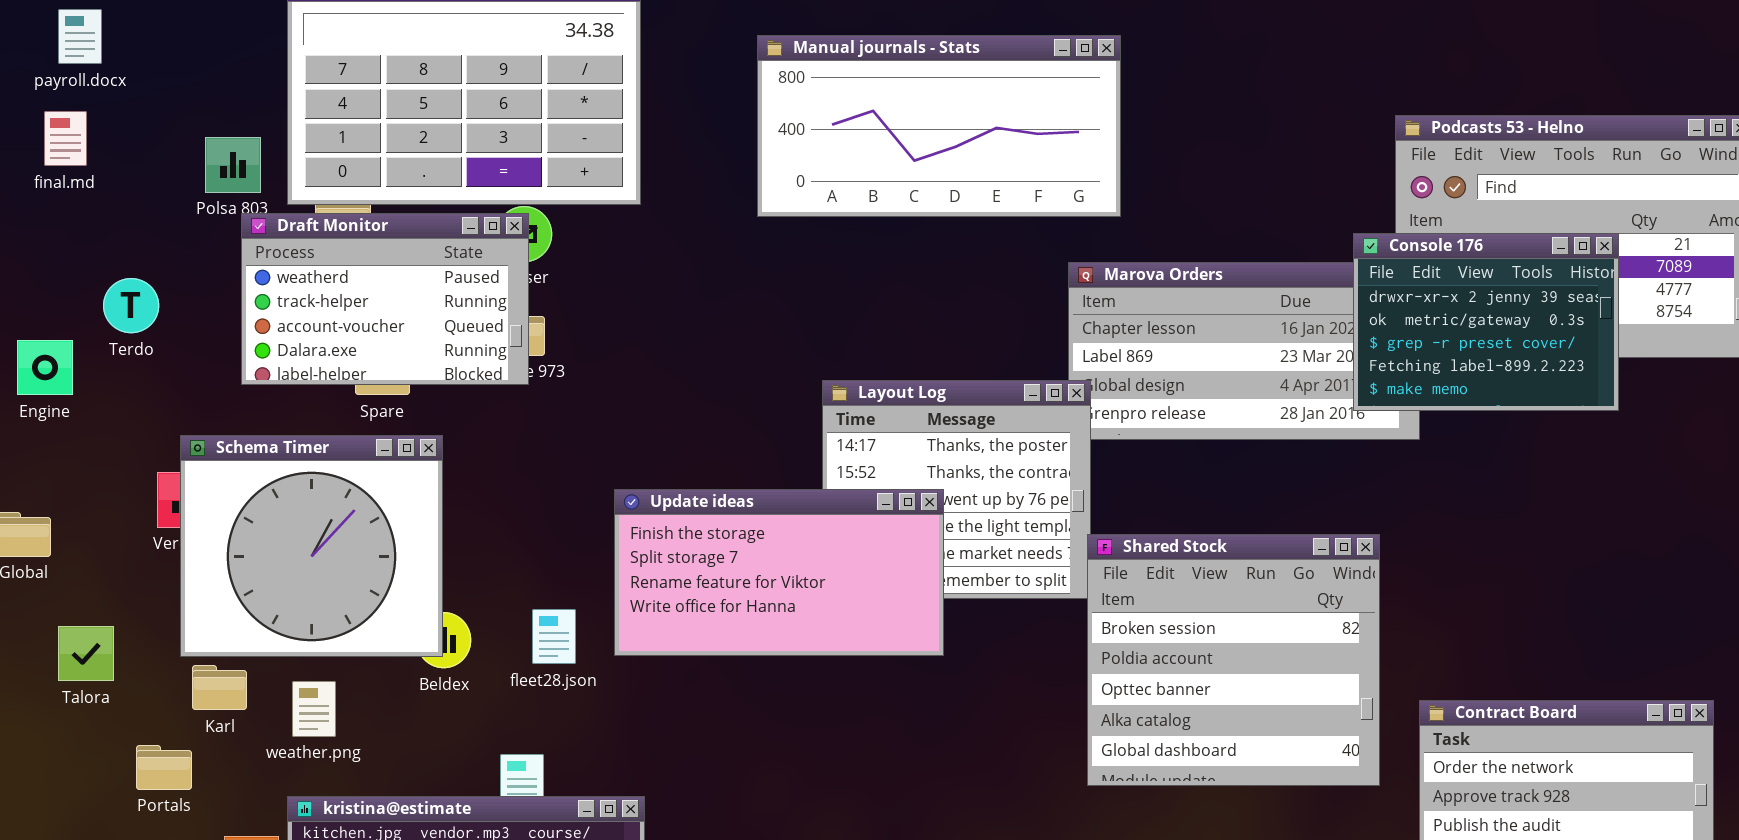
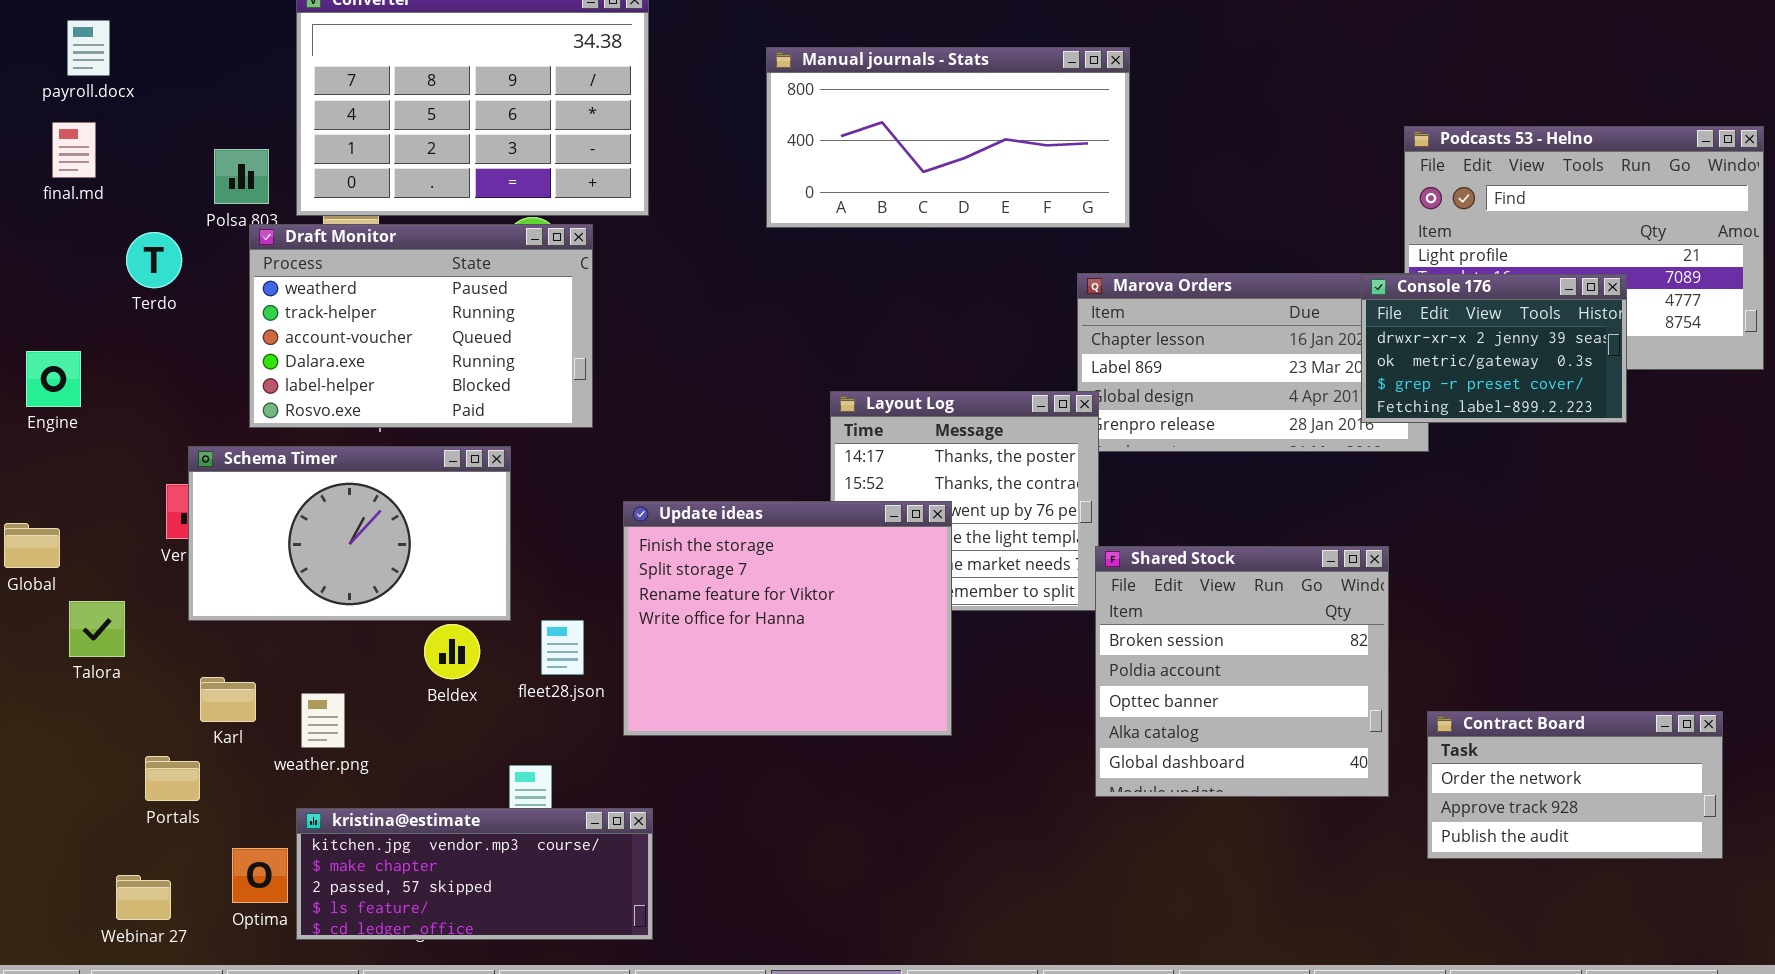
Draft Monitor: [241,213,529,385] -> [249,224,593,428], resized
Console 176: [1353,233,1619,411] -> [1361,274,1627,423], resized
Terdo: [103,278,159,333] -> [126,232,182,288], moved
Schema Timer: [180,435,443,657] -> [188,446,511,621], resized
Update ideas: [614,489,944,656] -> [623,501,952,736], resized
Talora: [58,626,114,681] -> [69,601,125,657], moved

